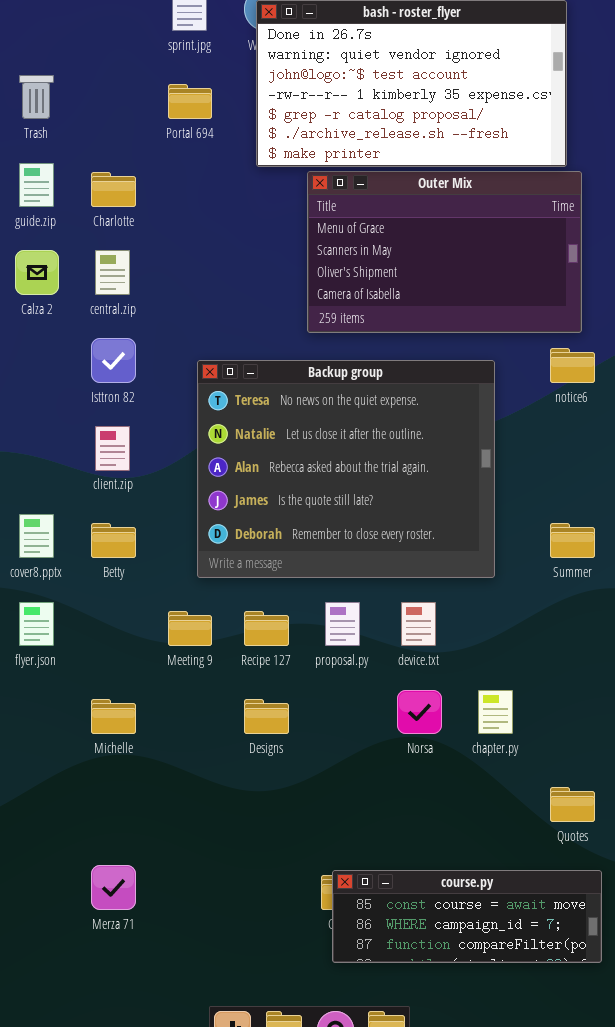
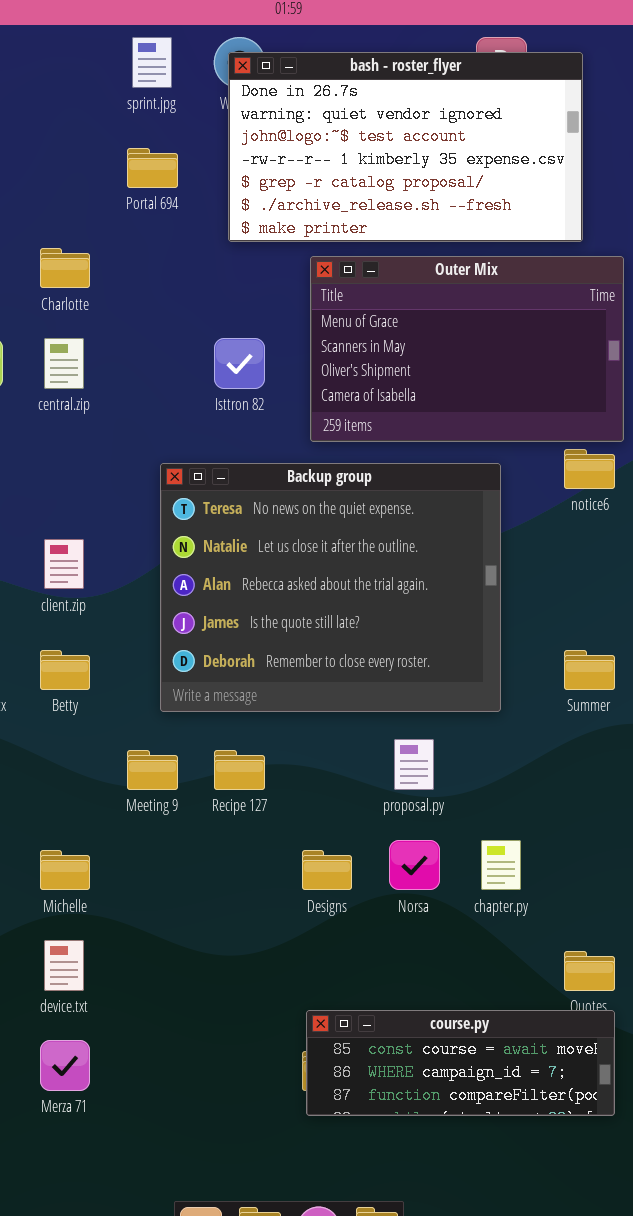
Outer Mix: [307,171,582,333] -> [310,256,624,442], moved
Isttron 82: [91,338,136,383] -> [214,338,265,389], moved
proposal.py: [325,602,360,646] -> [394,739,434,790], moved
device.txt: [401,602,436,646] -> [44,940,84,991], moved
Designs: [244,699,289,734] -> [302,850,352,890], moved
course.py: [332,870,602,963] -> [306,1010,615,1116], moved

